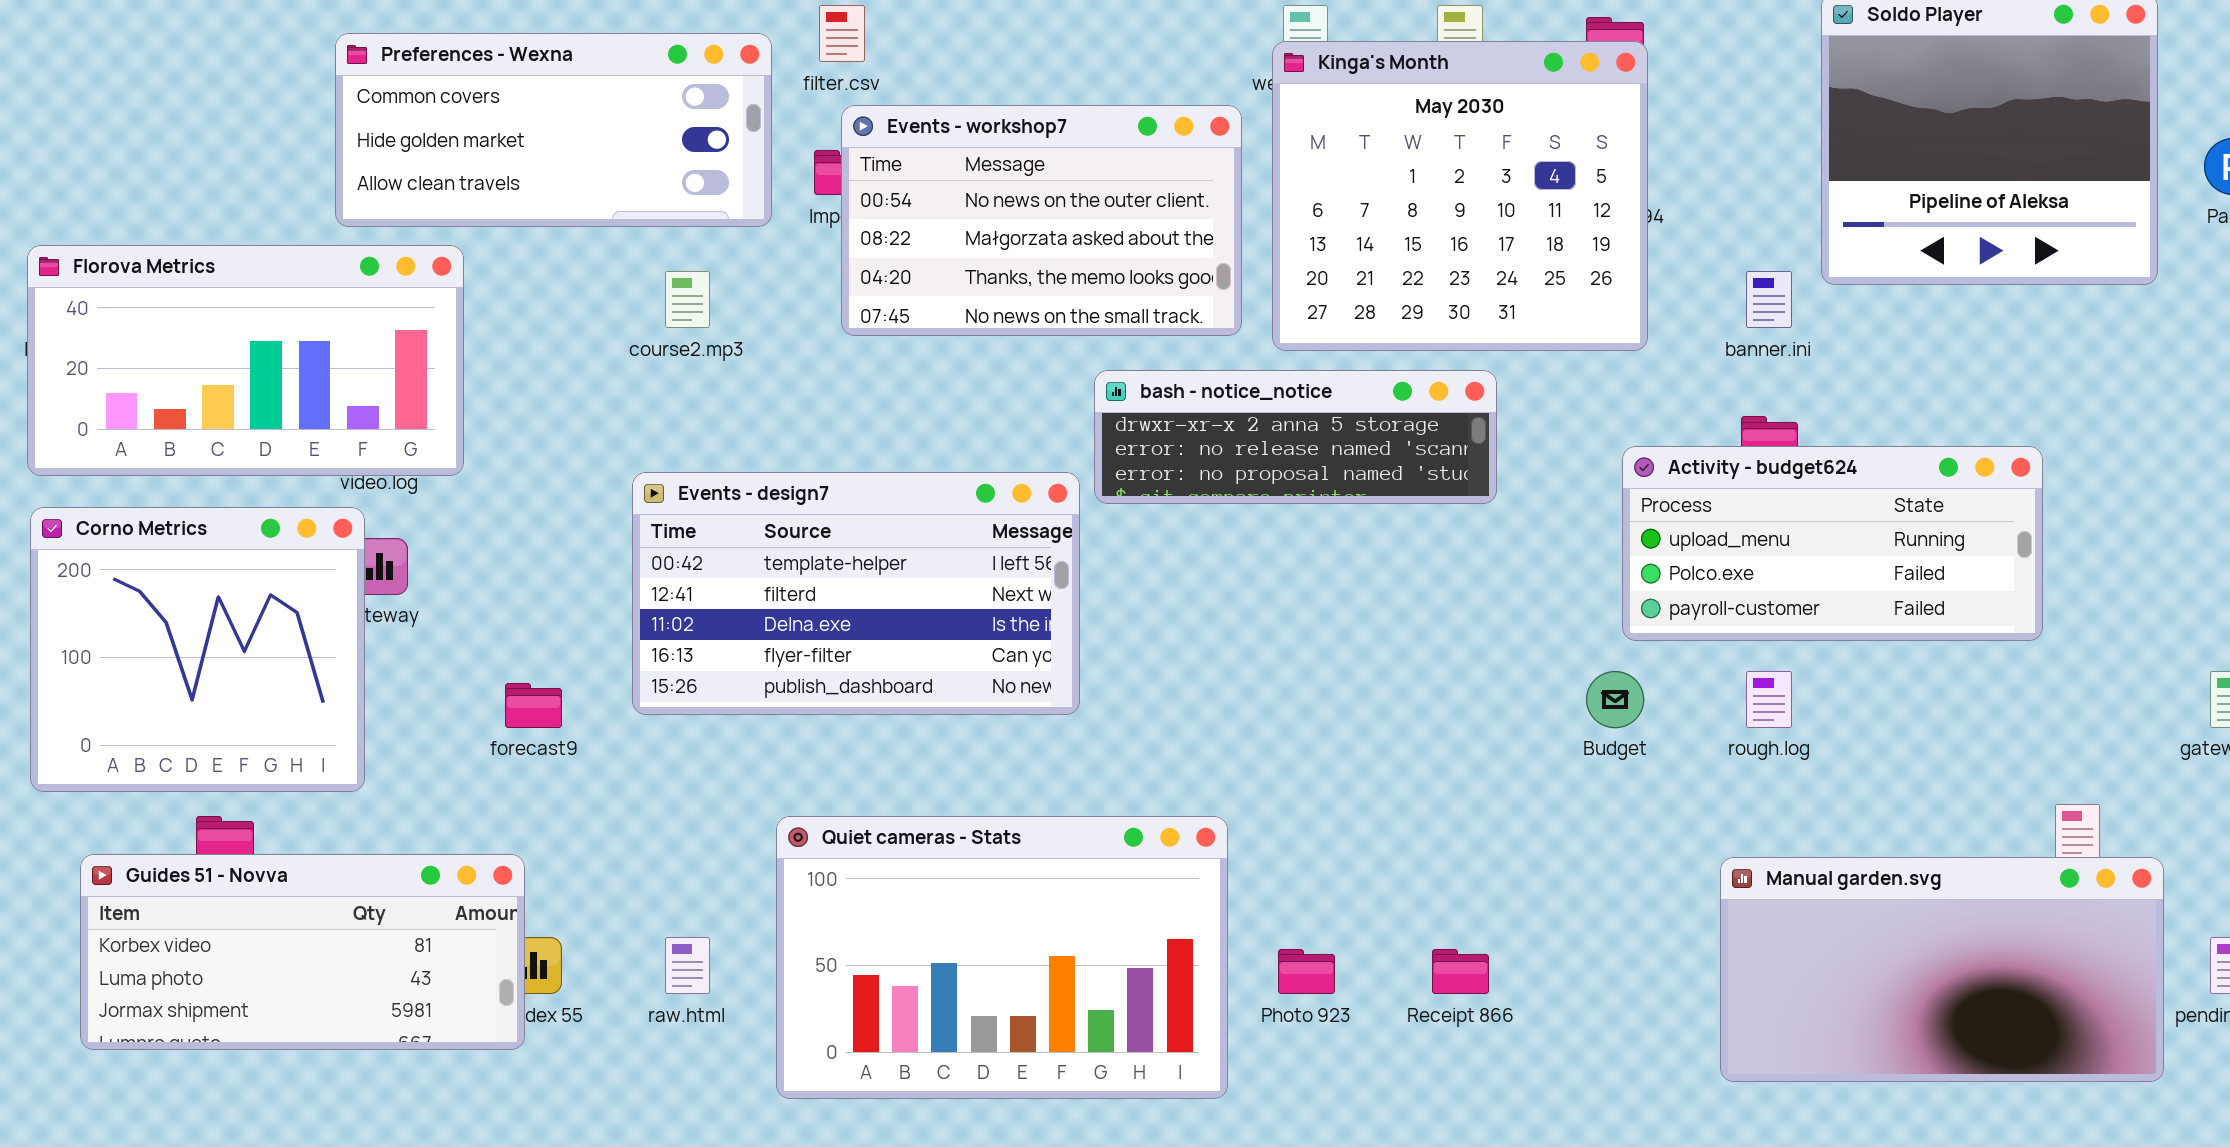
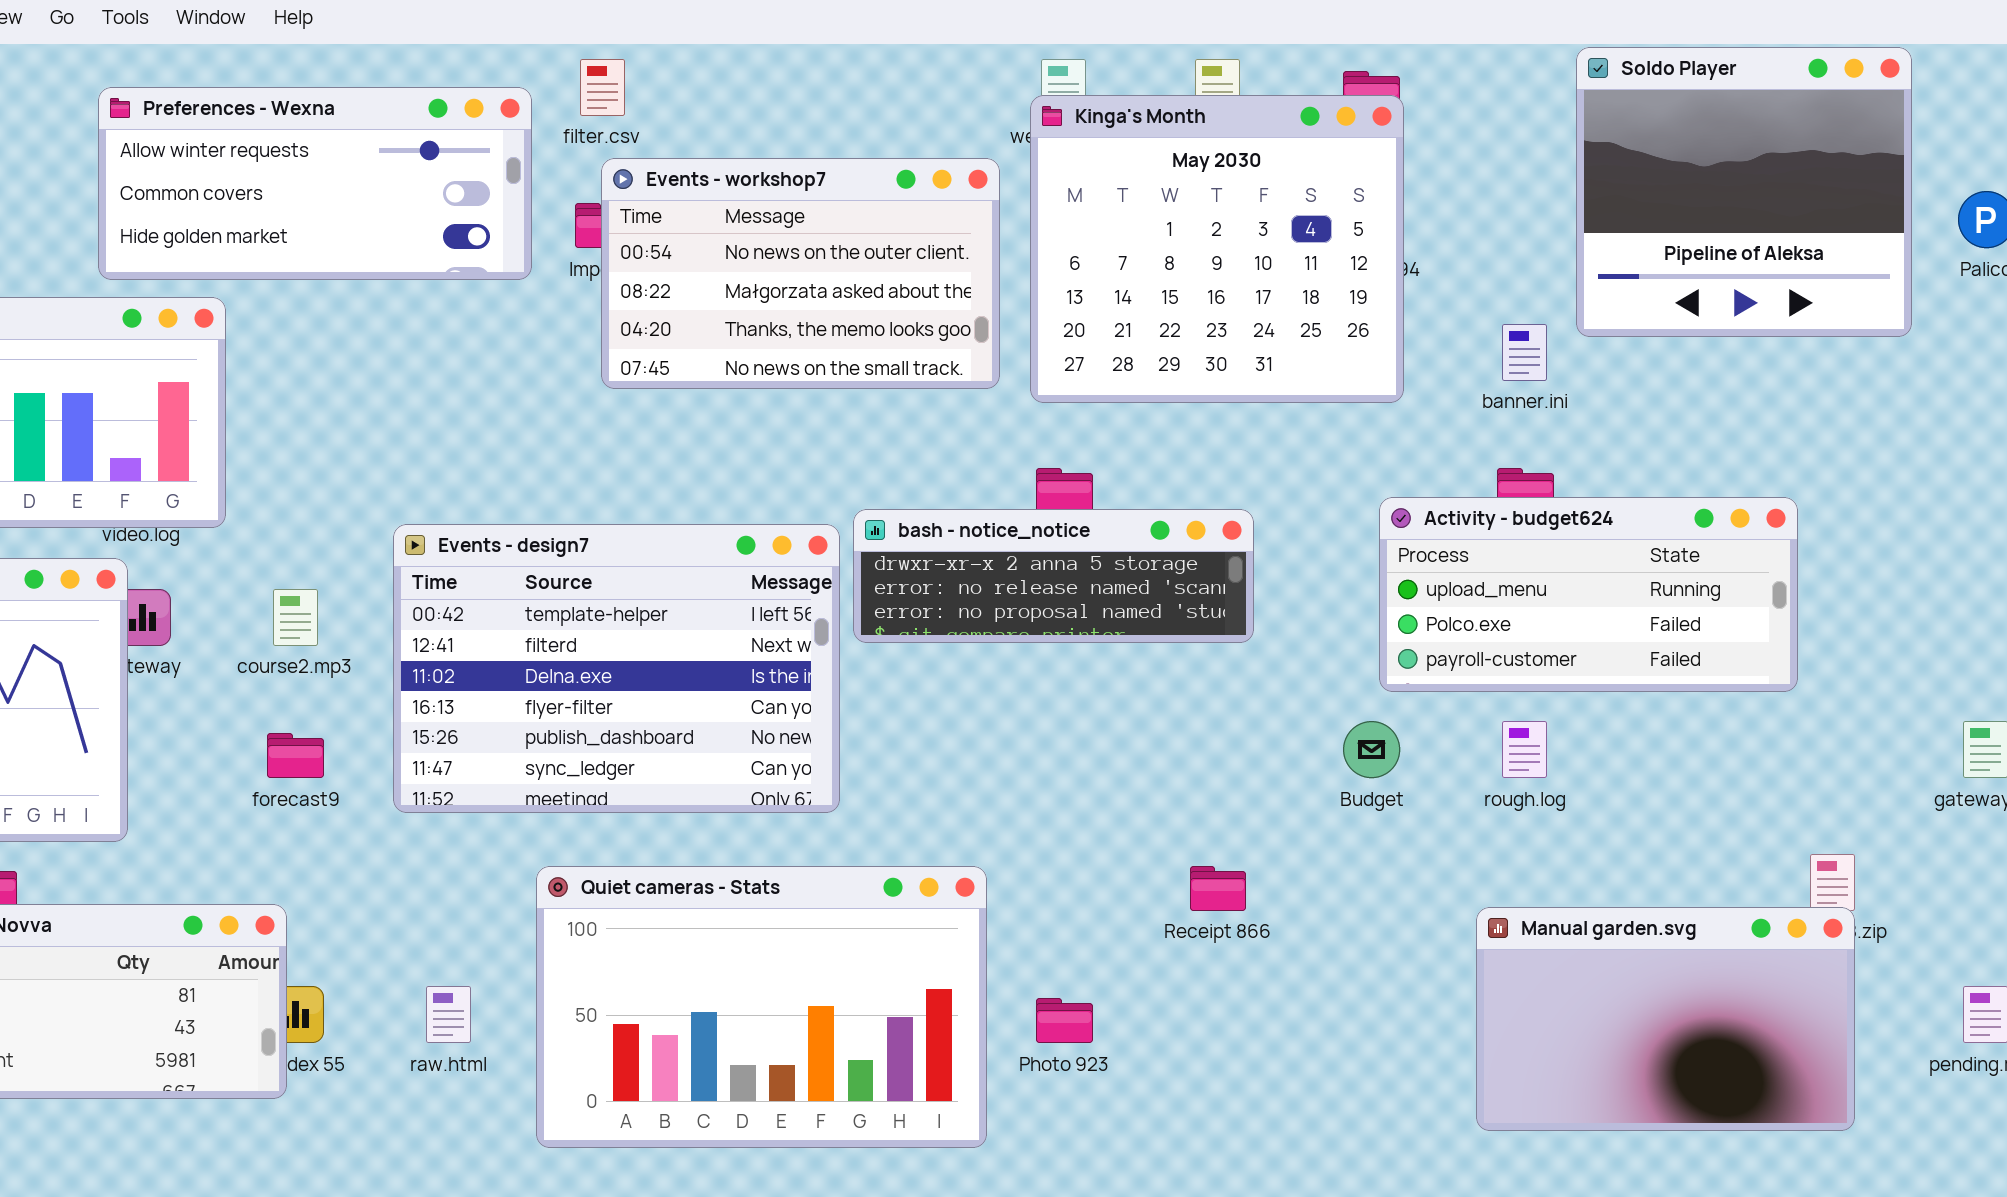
Preferences - Wexna: [335,33,772,227] -> [98,87,532,280], scrolled up 1 row
course2.mp3: [665,271,710,328] -> [273,589,318,646], moved
bash - notice_notice: [1094,370,1497,504] -> [853,509,1254,643], moved
Events - design7: [632,472,1080,715] -> [393,524,840,813], resized
Manual garden.svg: [1720,857,2164,1082] -> [1476,907,1855,1131], resized
Receipt 866: [1432,949,1489,994] -> [1190,866,1246,911], moved

